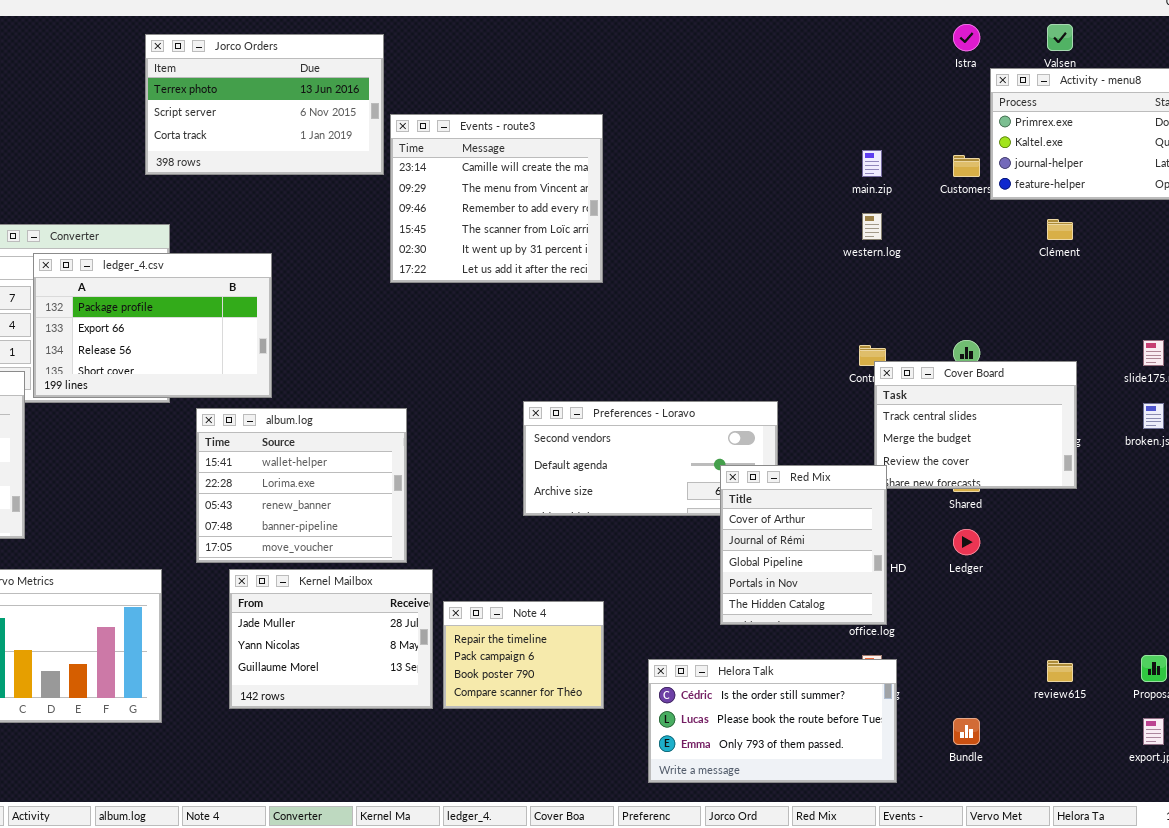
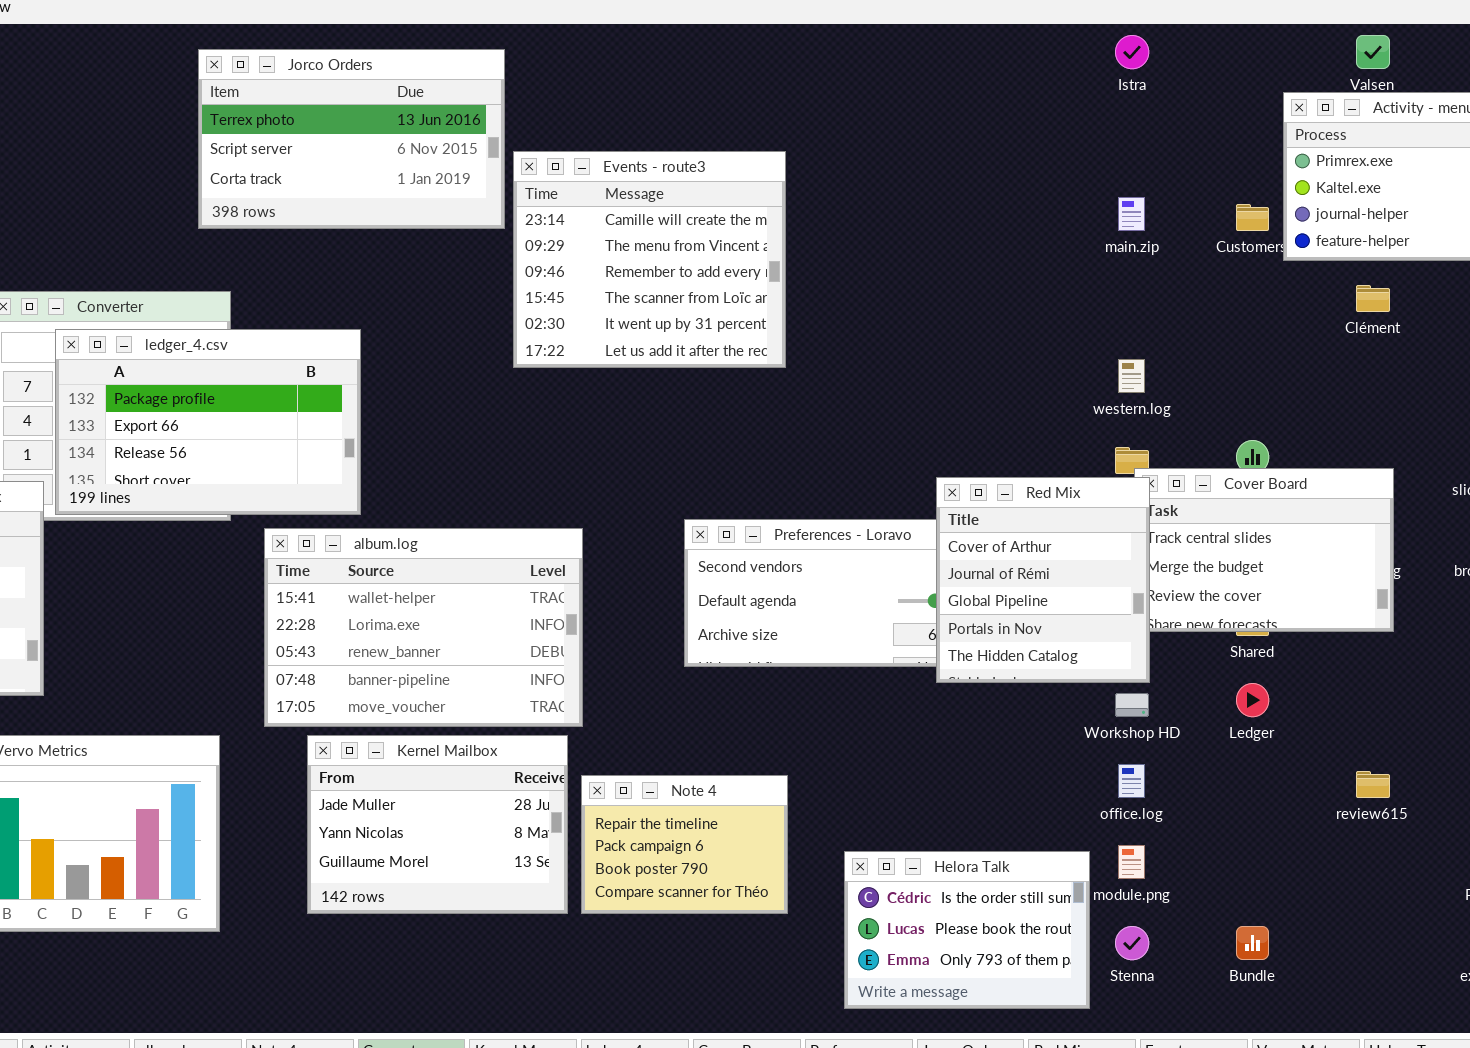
Istra: [953,24,980,51] -> [1115,35,1149,69], moved
western.log: [862,213,882,240] -> [1118,359,1145,393], moved
album.log: [196,408,407,563] -> [264,528,583,727], resized
Red Mix: [720,465,887,625] -> [936,477,1150,683], moved
Helora Talk: [648,659,897,783] -> [844,851,1090,1009], resized
review615: [1047,660,1073,682] -> [1356,771,1390,798], moved

